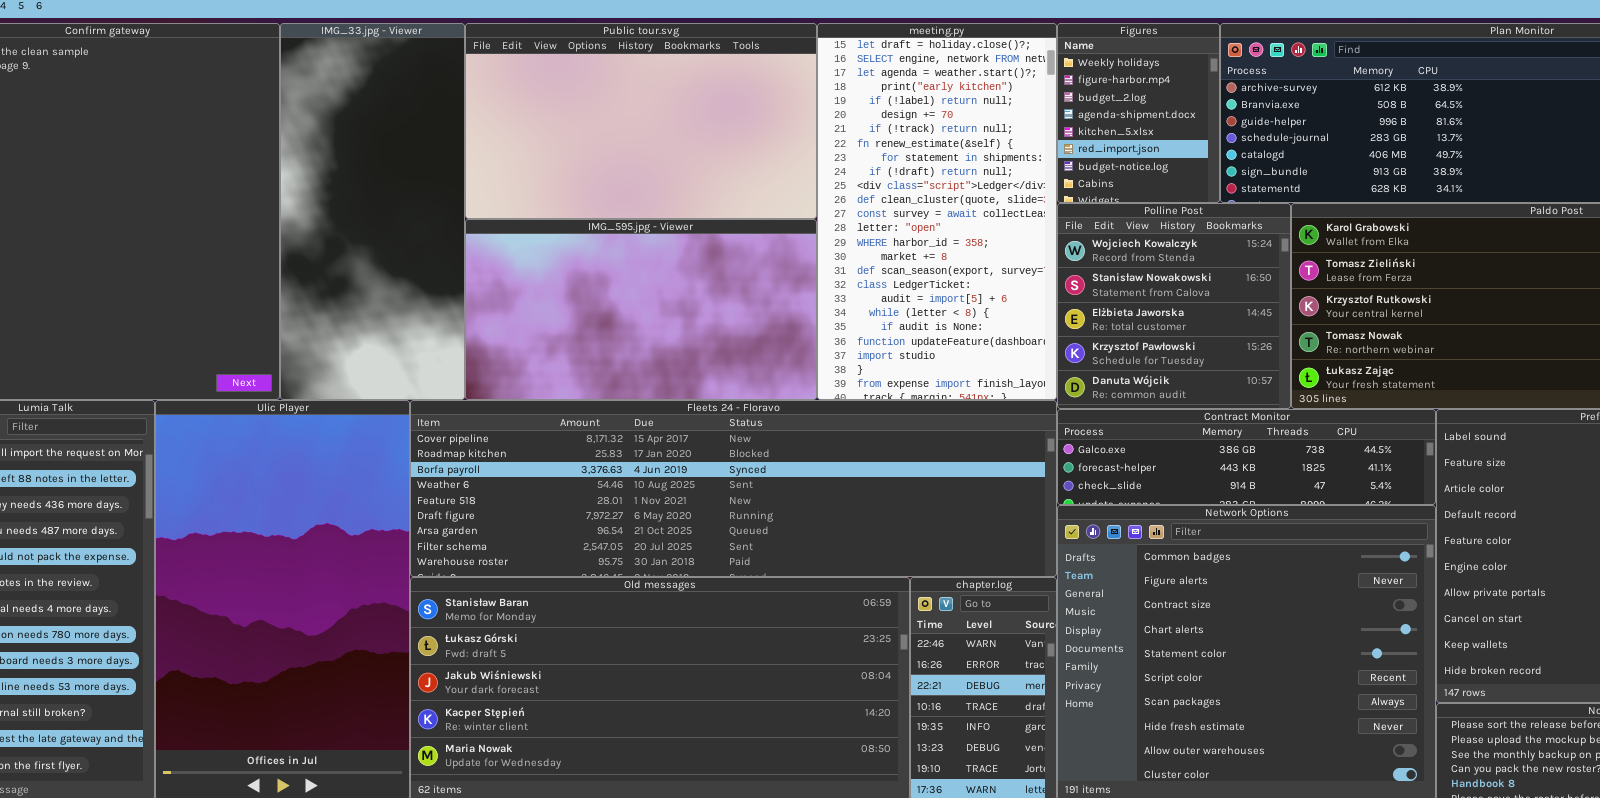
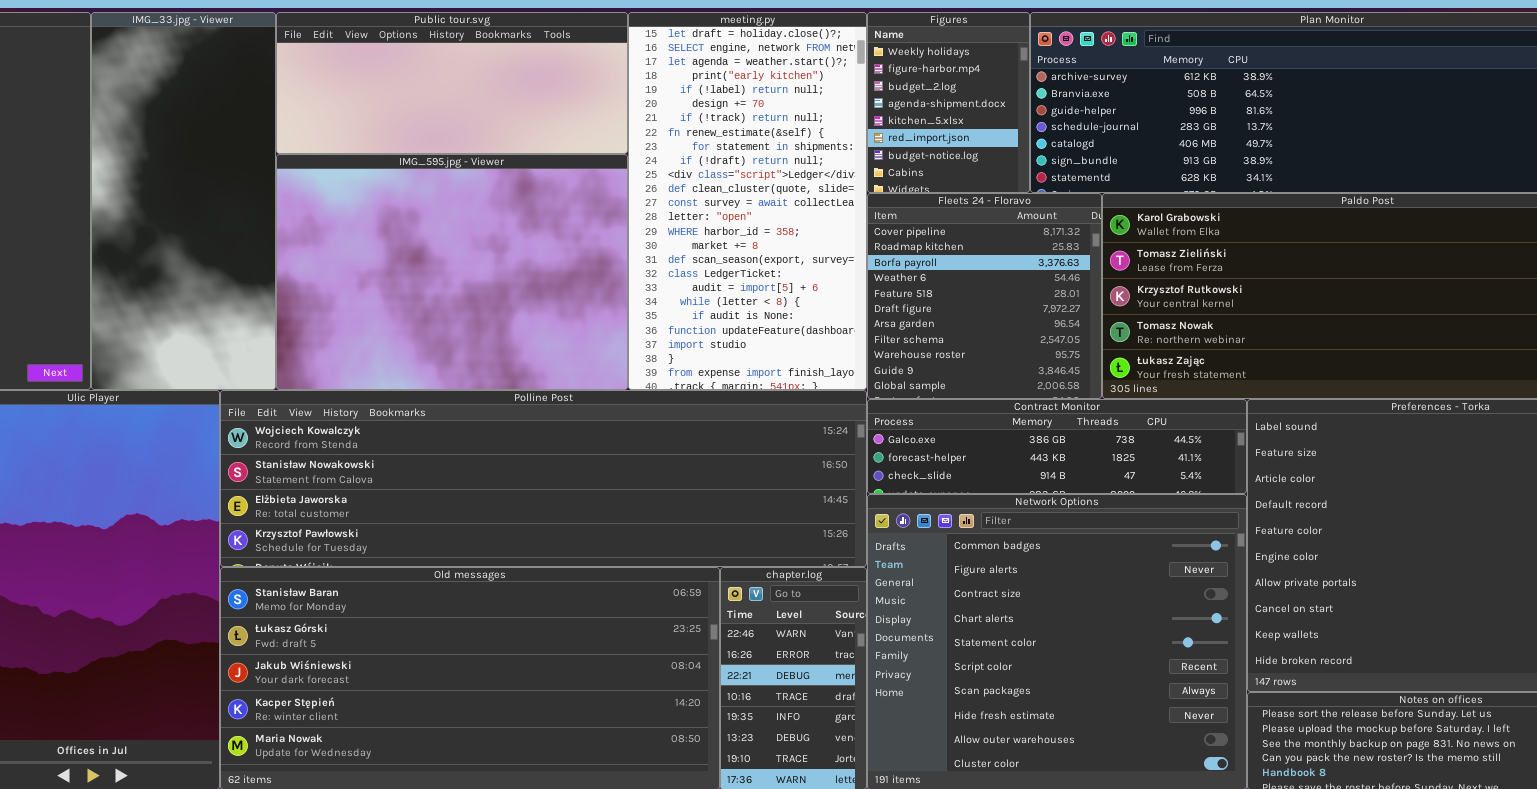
Public tour.svg: [465,23,817,219] -> [276,12,628,154], resized
Polline Post: [1057,203,1291,409] -> [220,390,867,567], moved, resized
IMG_595.jpg - Viewer: [465,219,817,400] -> [276,154,628,390], resized
Fleets 24 - Floravo: [410,400,1057,577] -> [867,193,1102,399], moved, resized

